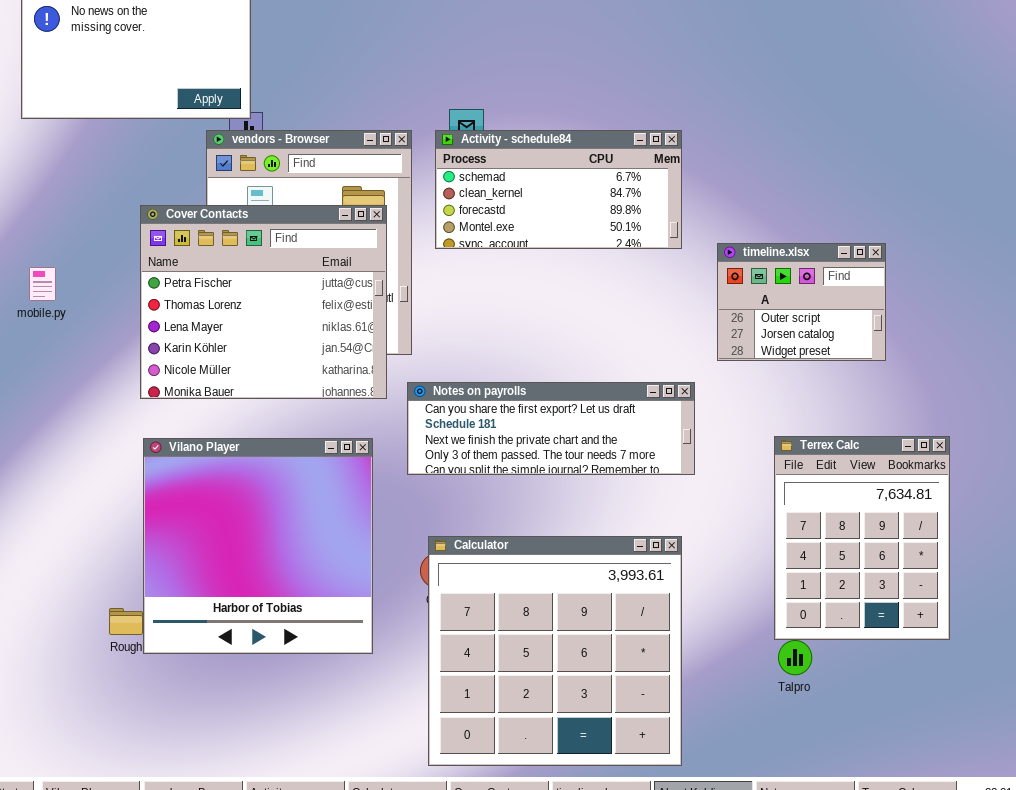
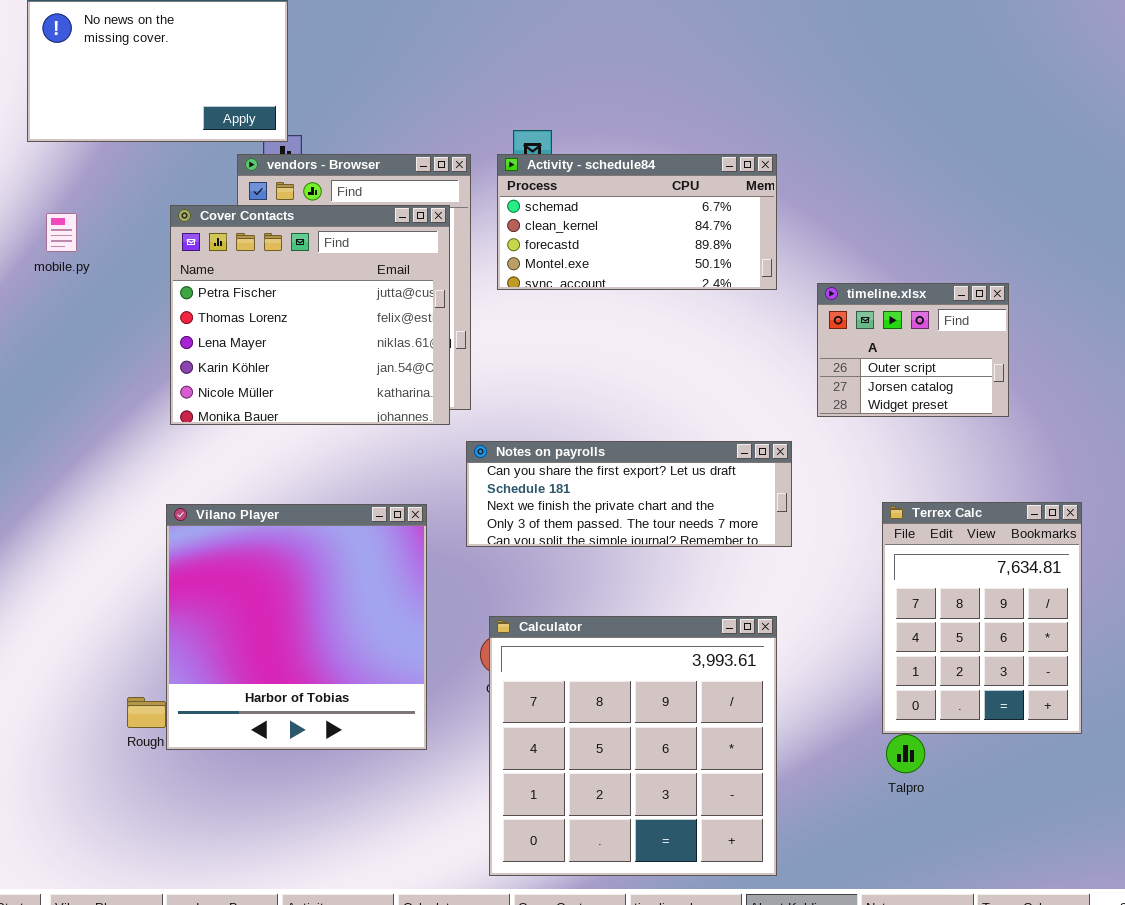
Cover Contacts: [140,205,387,399] -> [170,205,450,425], moved
mobile.py: [29,267,56,301] -> [46,213,77,252], moved

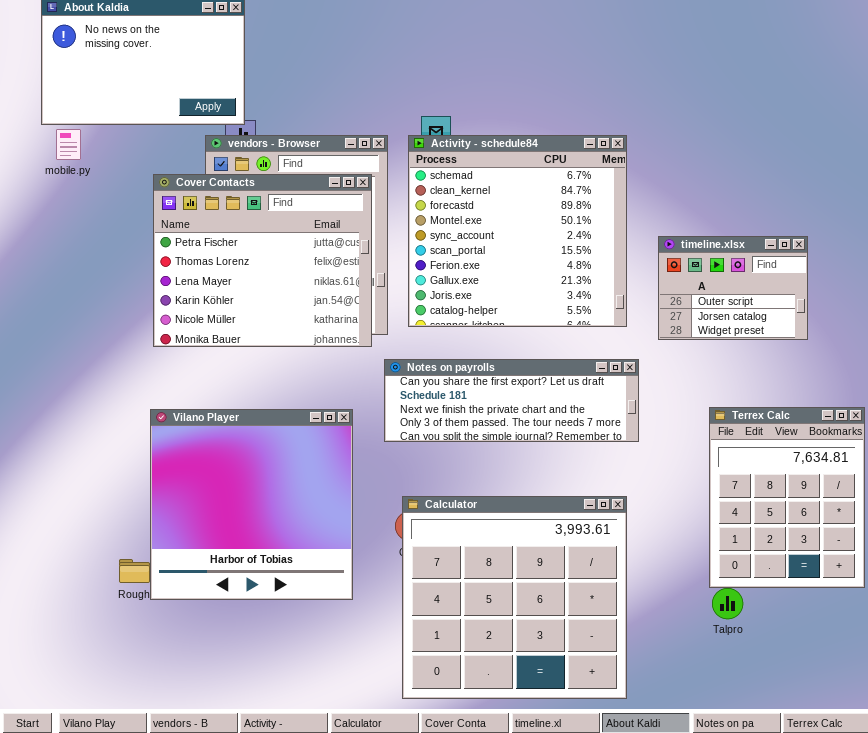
Activity - schedule84: [497,154,777,290] -> [408,135,627,327], resized
mobile.py: [46,213,77,252] -> [56,129,81,160], moved

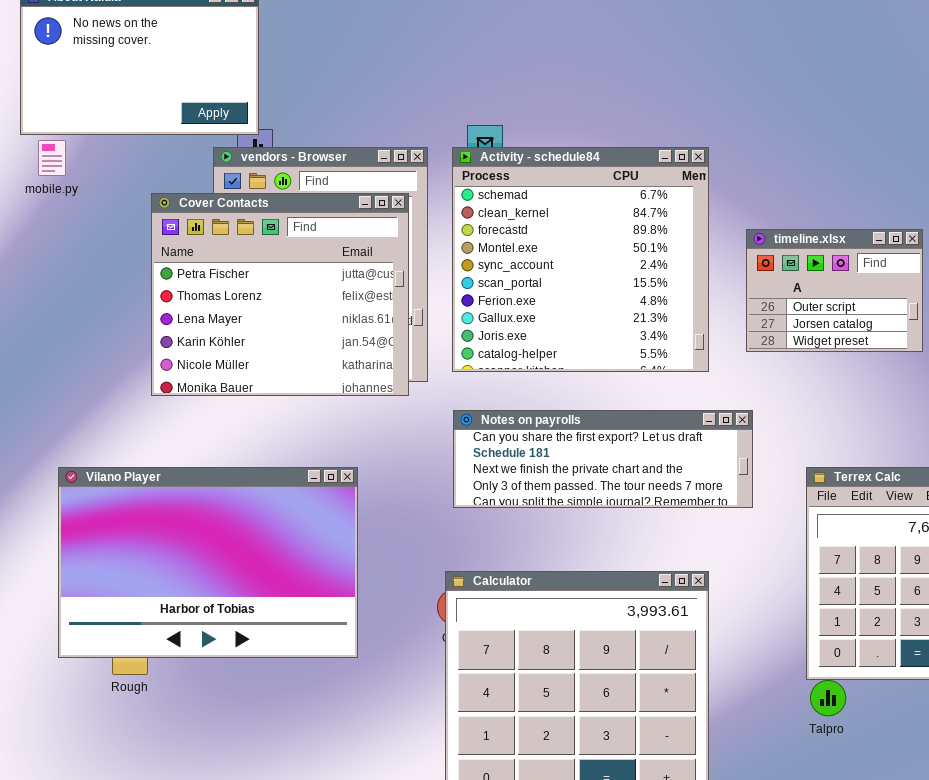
timeline.xlsx: [658,236,808,340] -> [746,229,923,352], moved
Notes on payrolls: [384,359,639,442] -> [453,410,753,508], moved
Vilano Player: [150,409,353,600] -> [58,467,358,658], moved, resized

